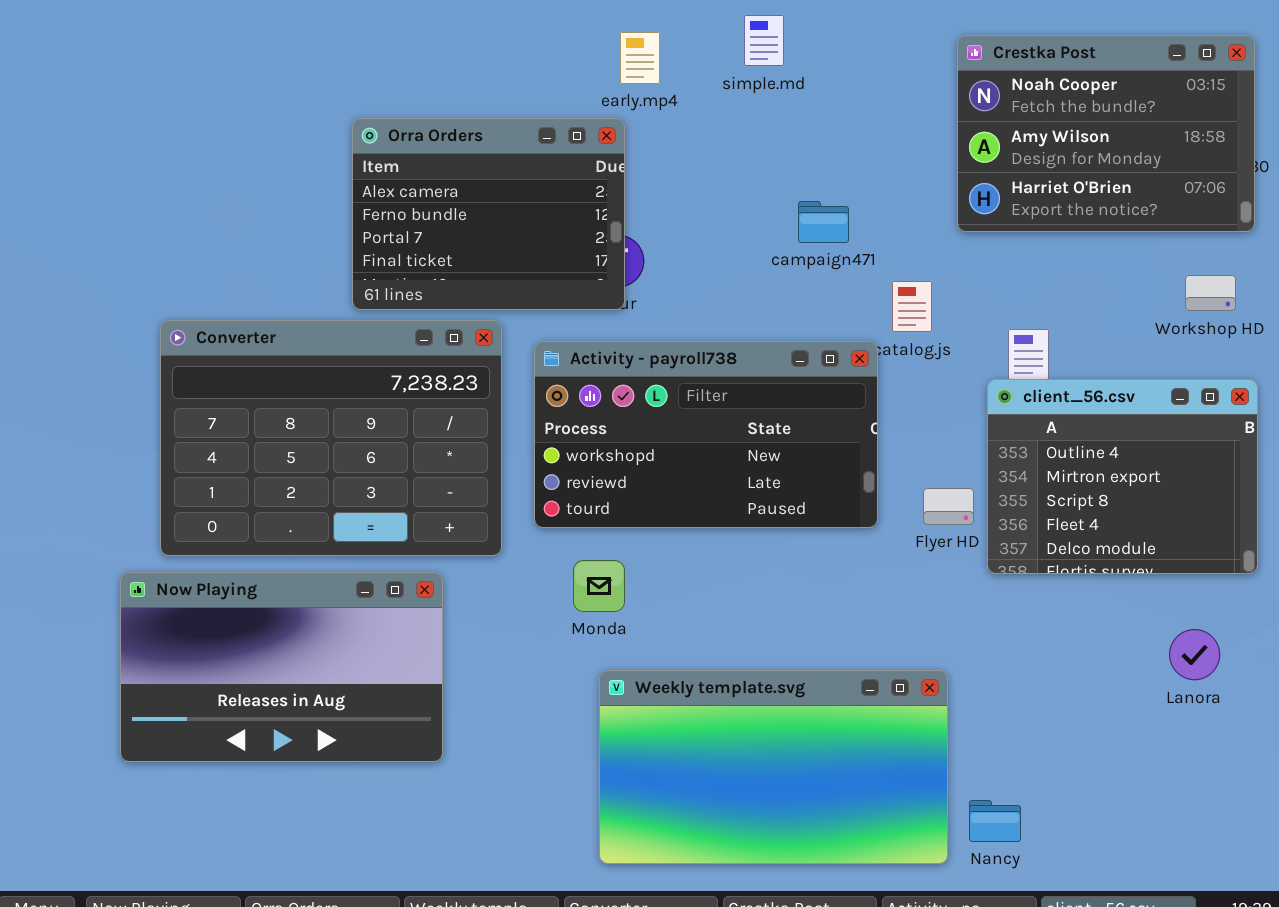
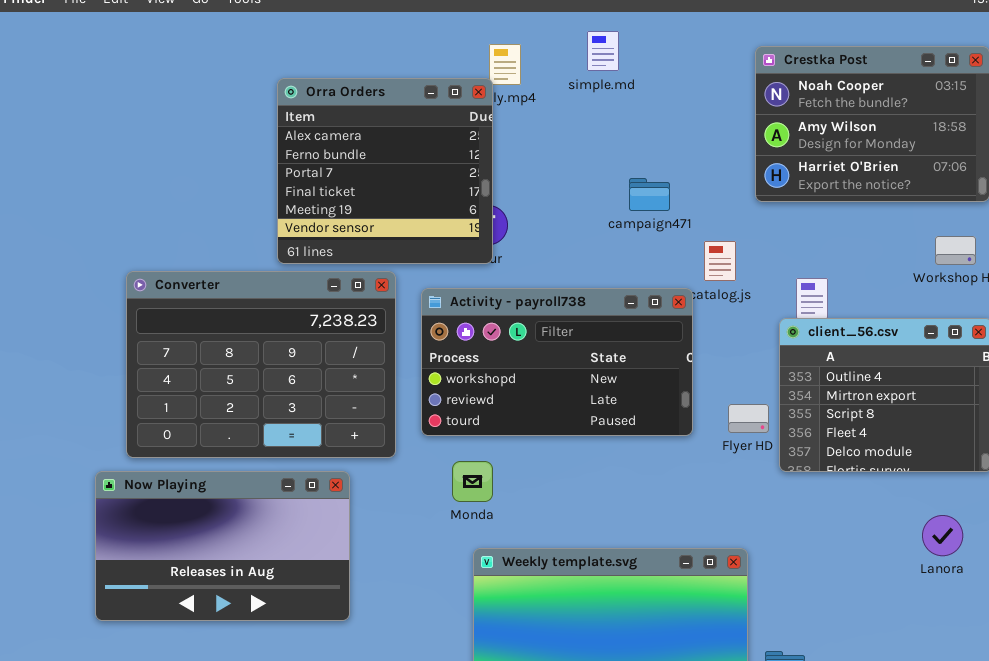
Orra Orders: [352,118,625,310] -> [277,78,493,264], resized

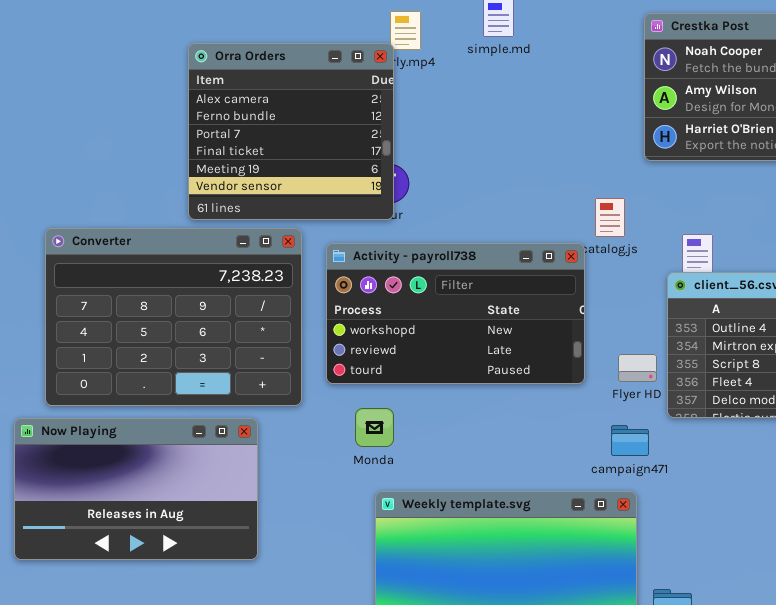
campaign471: [629,178,670,211] -> [611,425,649,456], moved

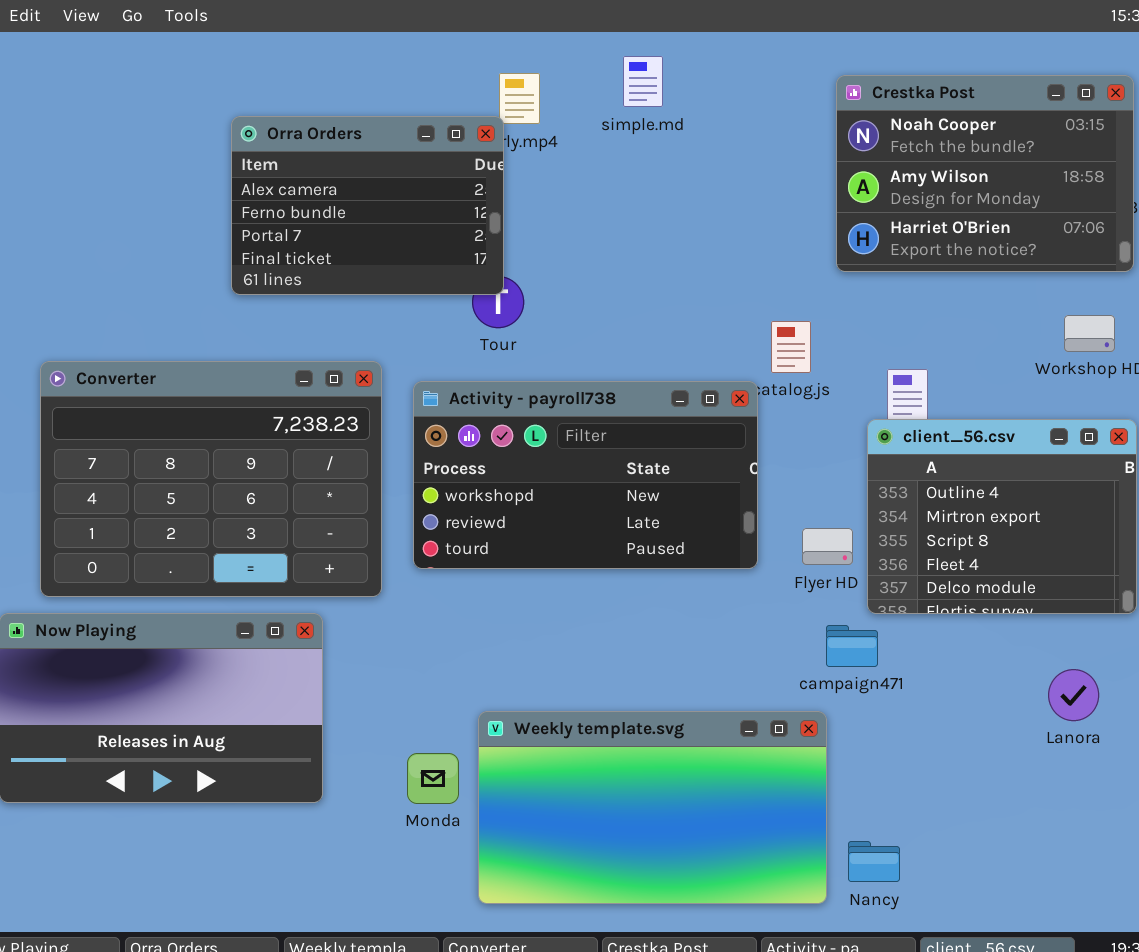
Orra Orders: [188,43,394,220] -> [231,116,504,295], resized
Monda: [355,408,394,447] -> [407,753,459,804], moved
campaign471: [611,425,649,456] -> [826,625,878,667], moved

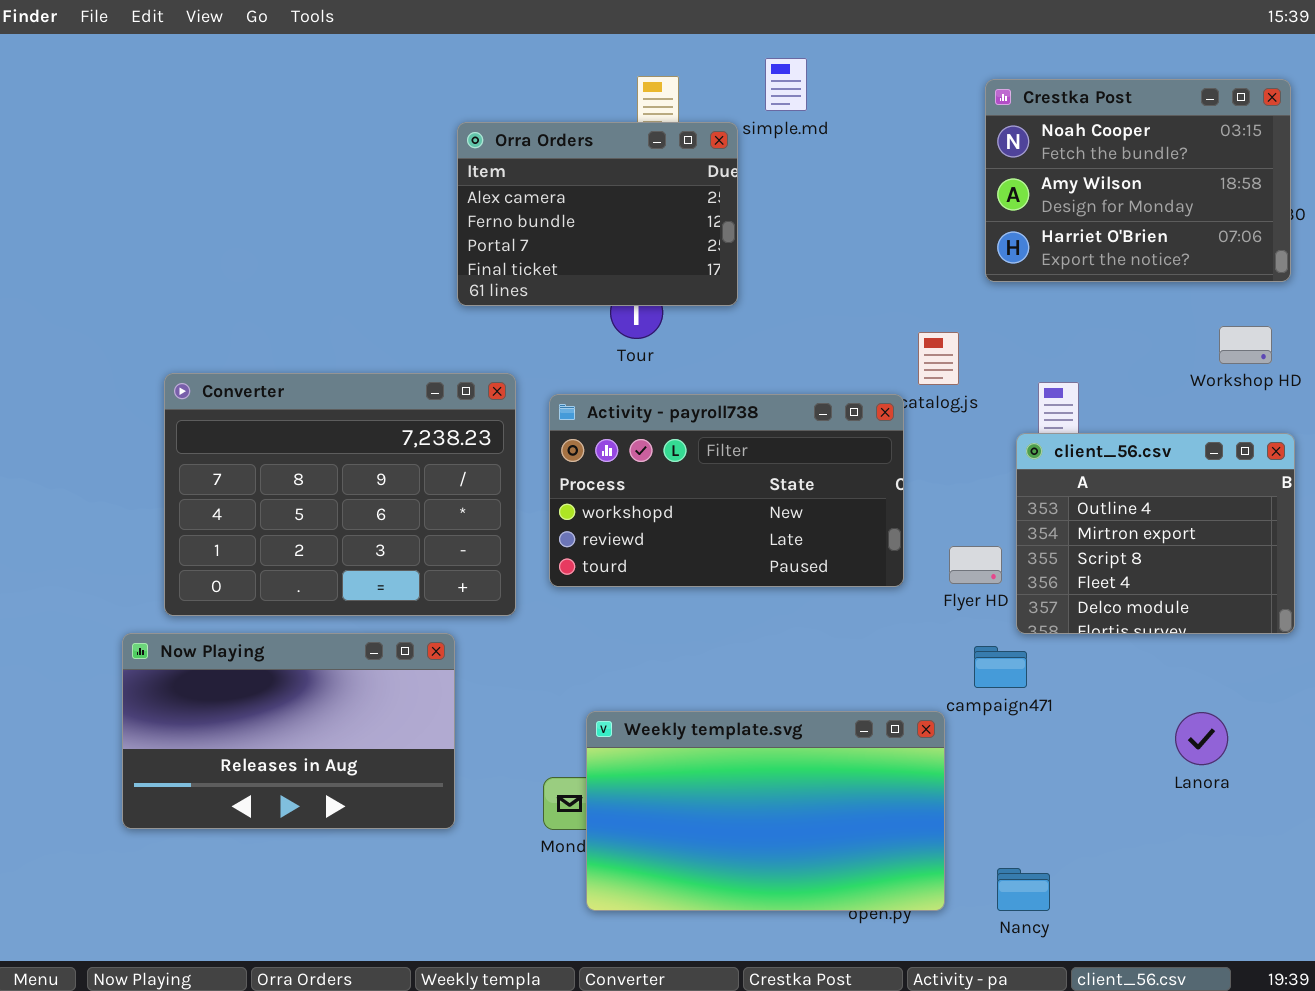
Orra Orders: [231,116,504,295] -> [457,122,738,306], moved
Lanora: [1048,669,1099,721] -> [1175,712,1228,765], moved
Weekly template.svg: [478,711,827,904] -> [586,711,945,911], moved

